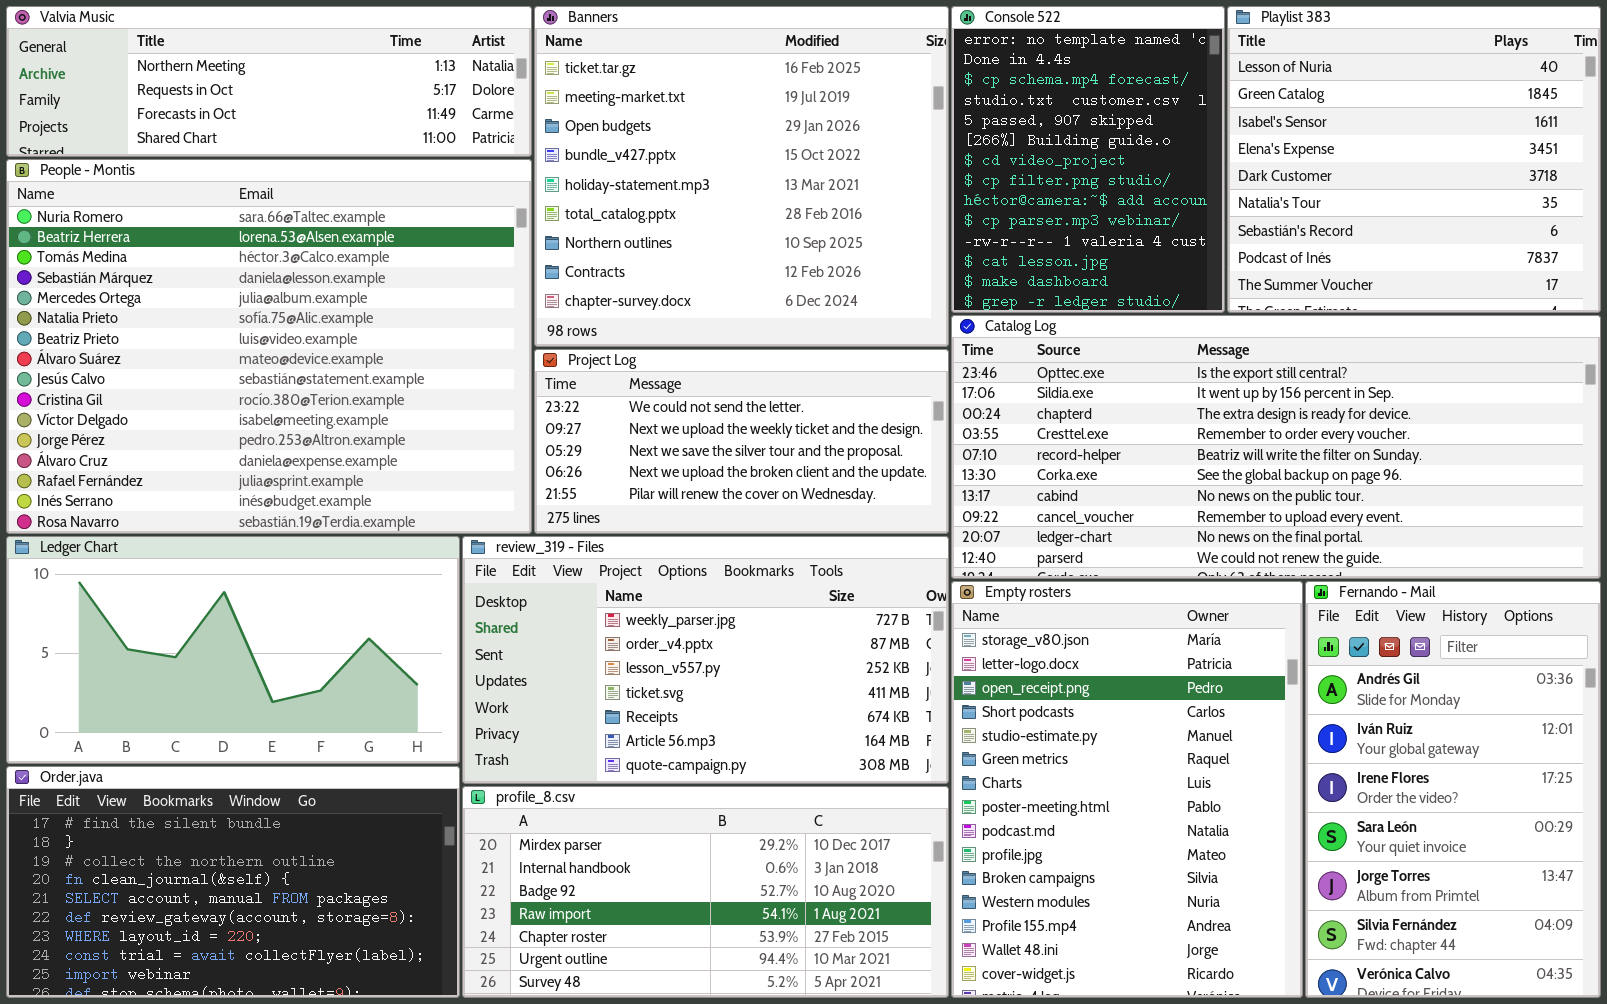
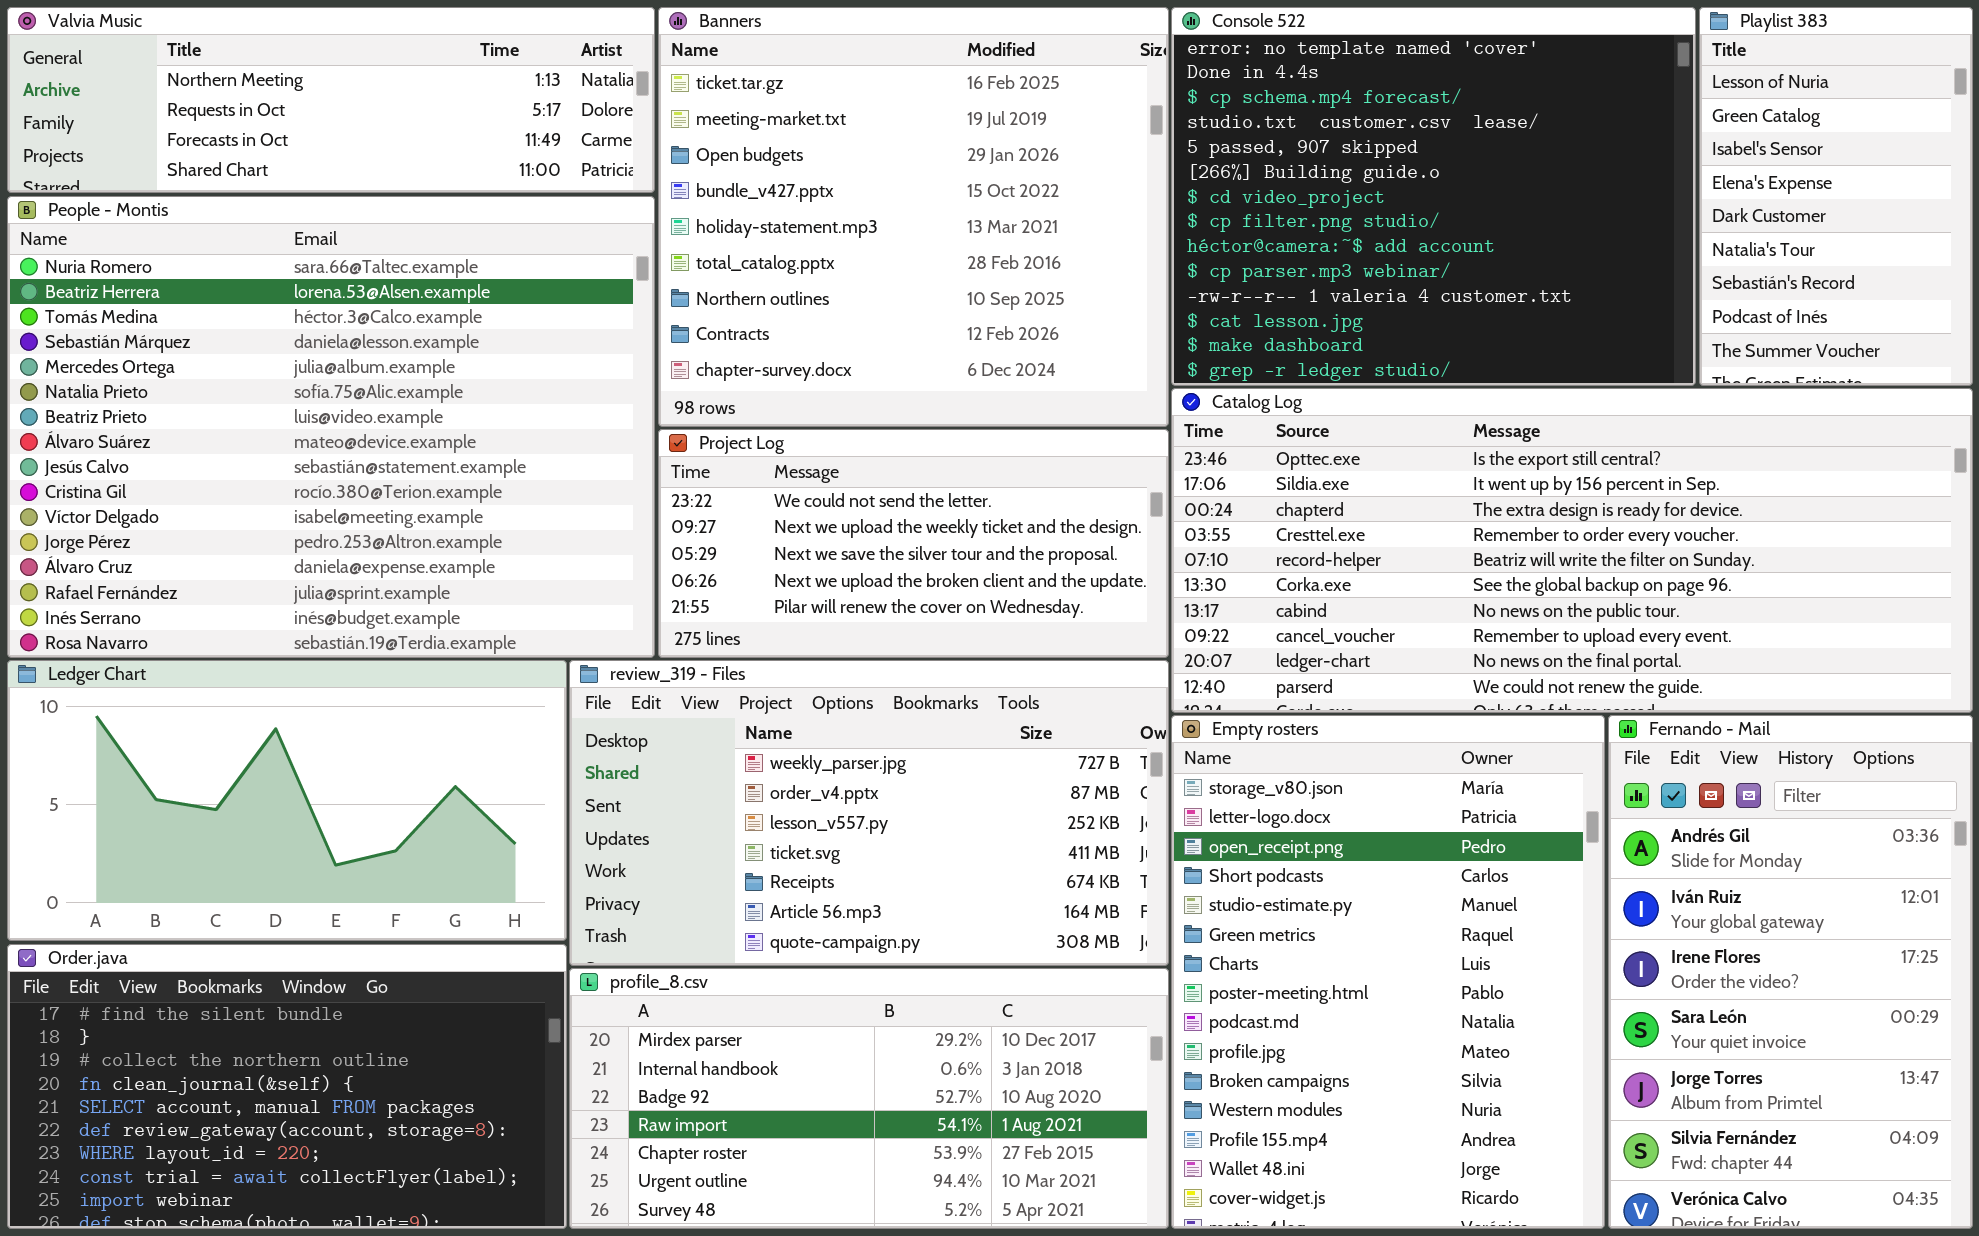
Console 522: [951,6,1225,313] -> [1171,7,1696,386], resized
Playlist 383: [1227,6,1601,313] -> [1699,7,1973,386], resized

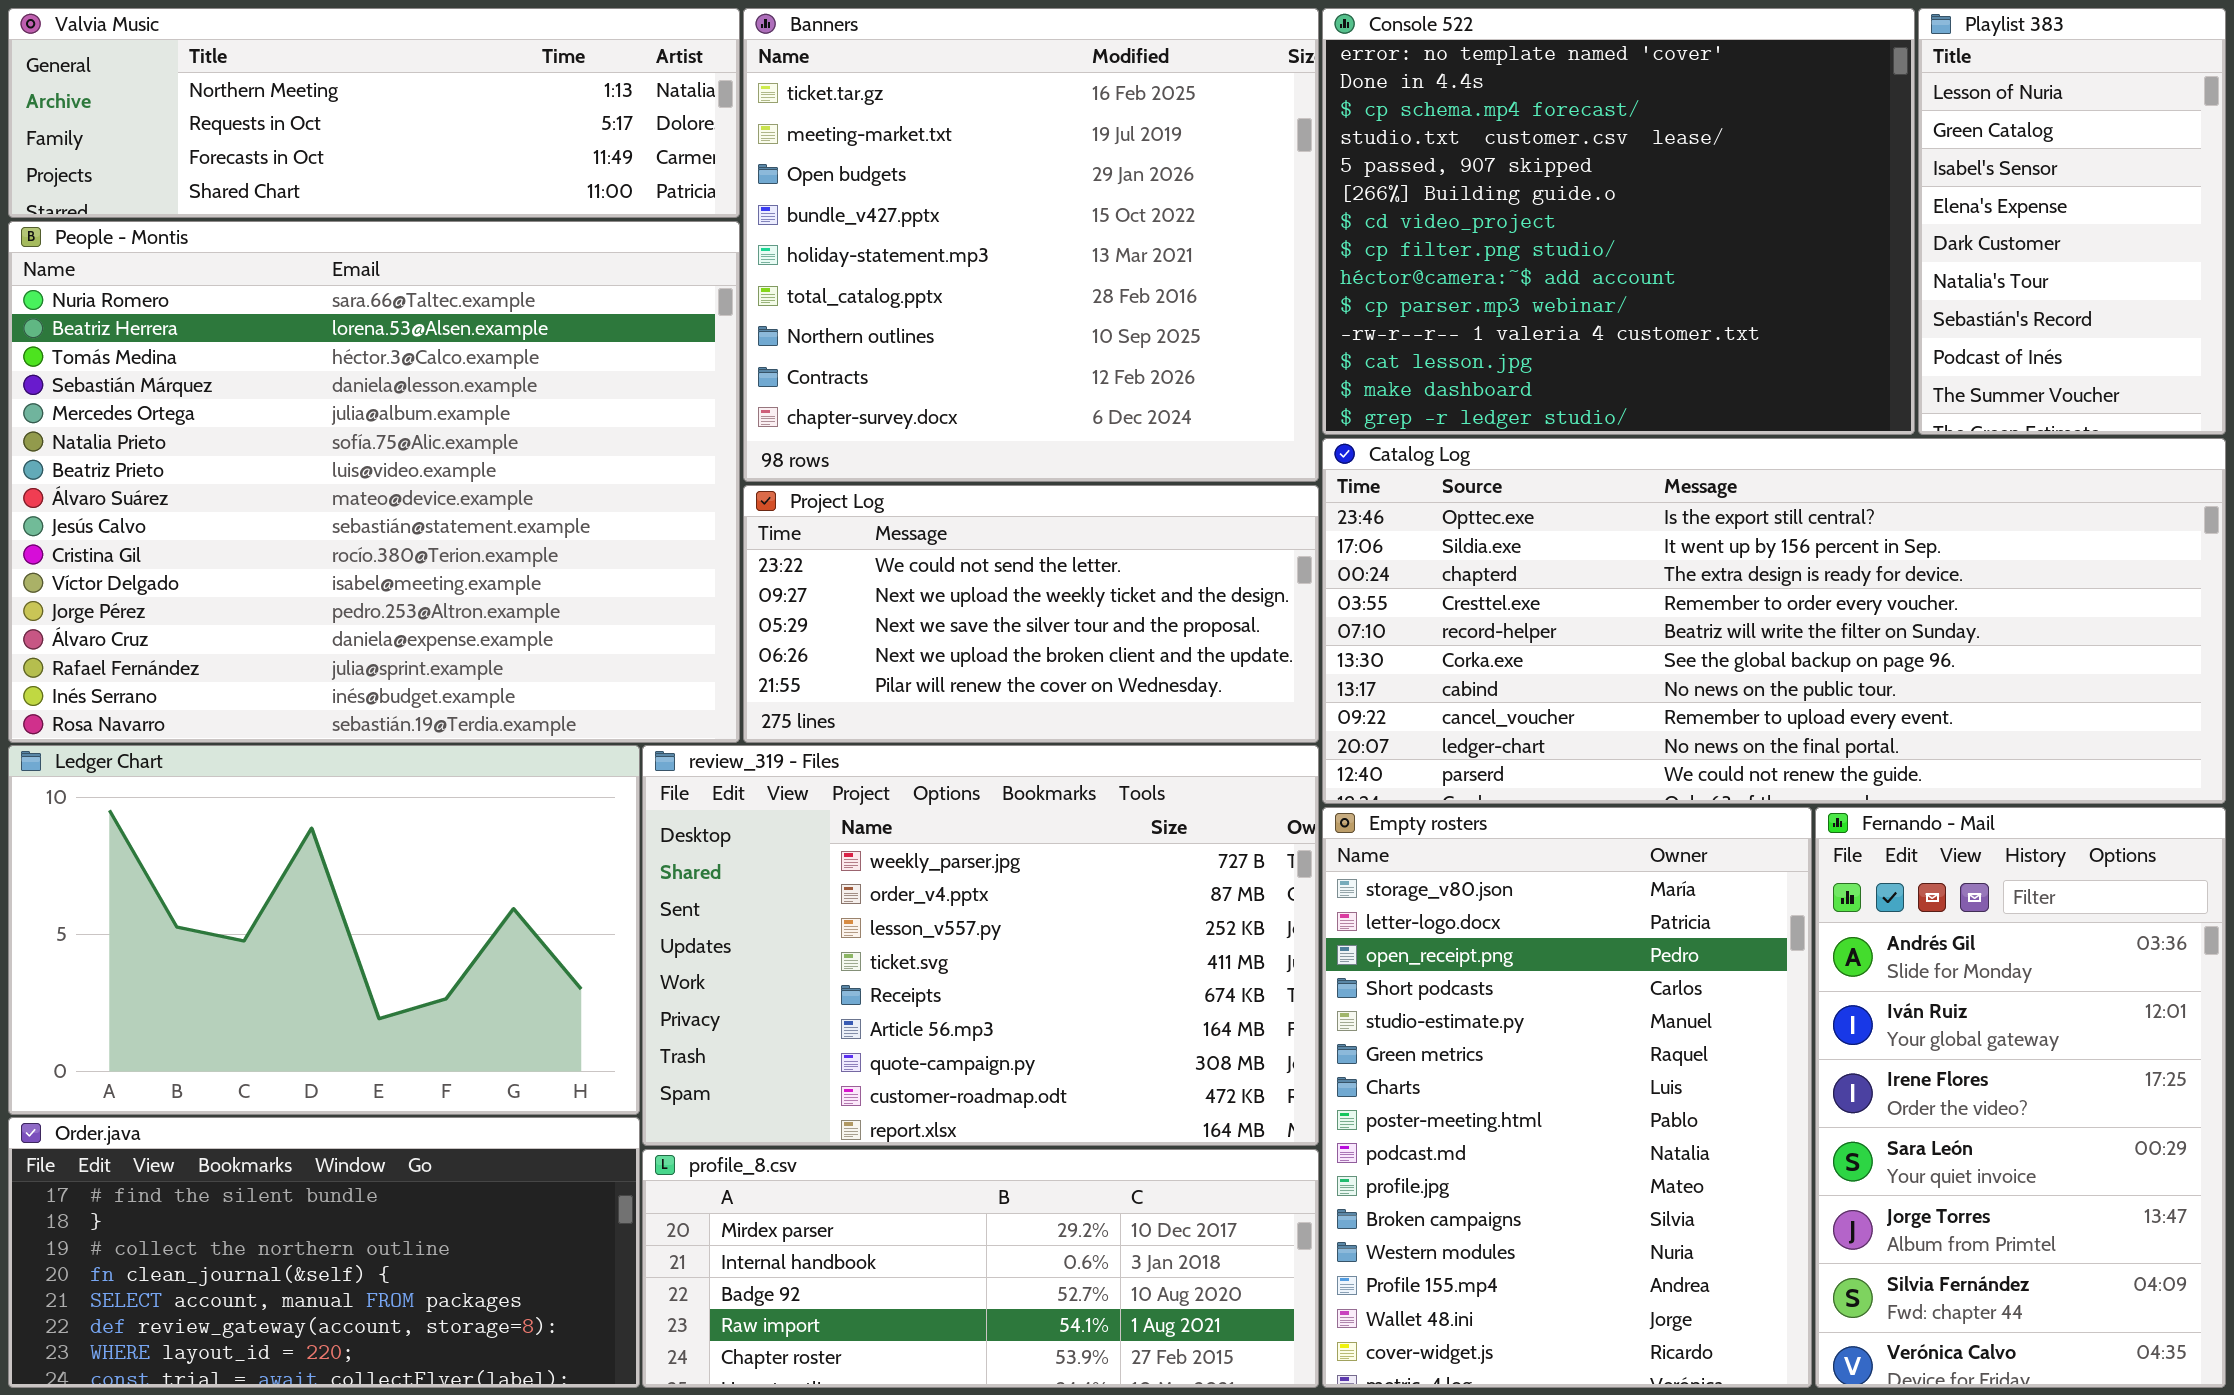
Ledger Chart: [7,660,567,941] -> [8,745,640,1115], resized
review_319 - Files: [569,660,1169,966] -> [642,745,1319,1146], resized
Order.java: [7,944,567,1229] -> [8,1117,640,1388], resized
profile_8.csv: [569,968,1169,1229] -> [642,1149,1319,1388], resized

